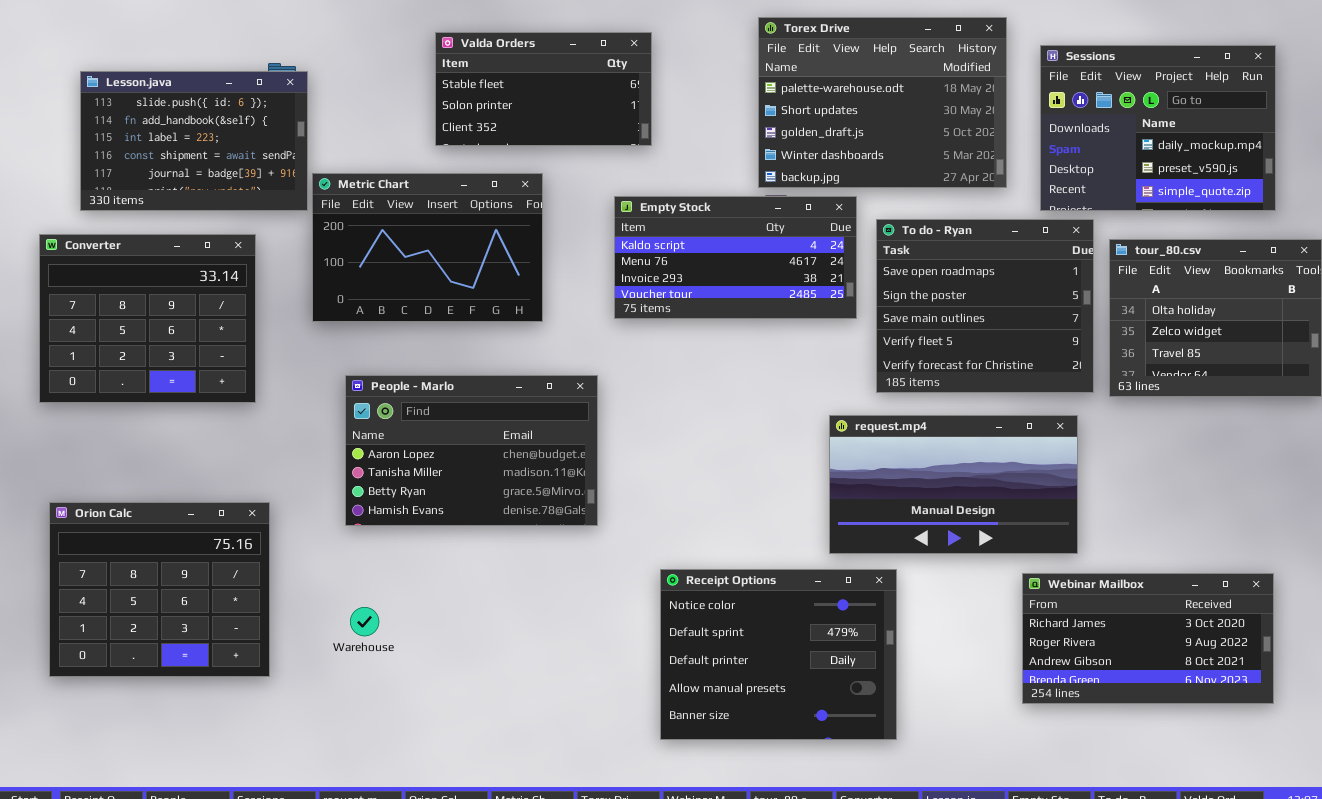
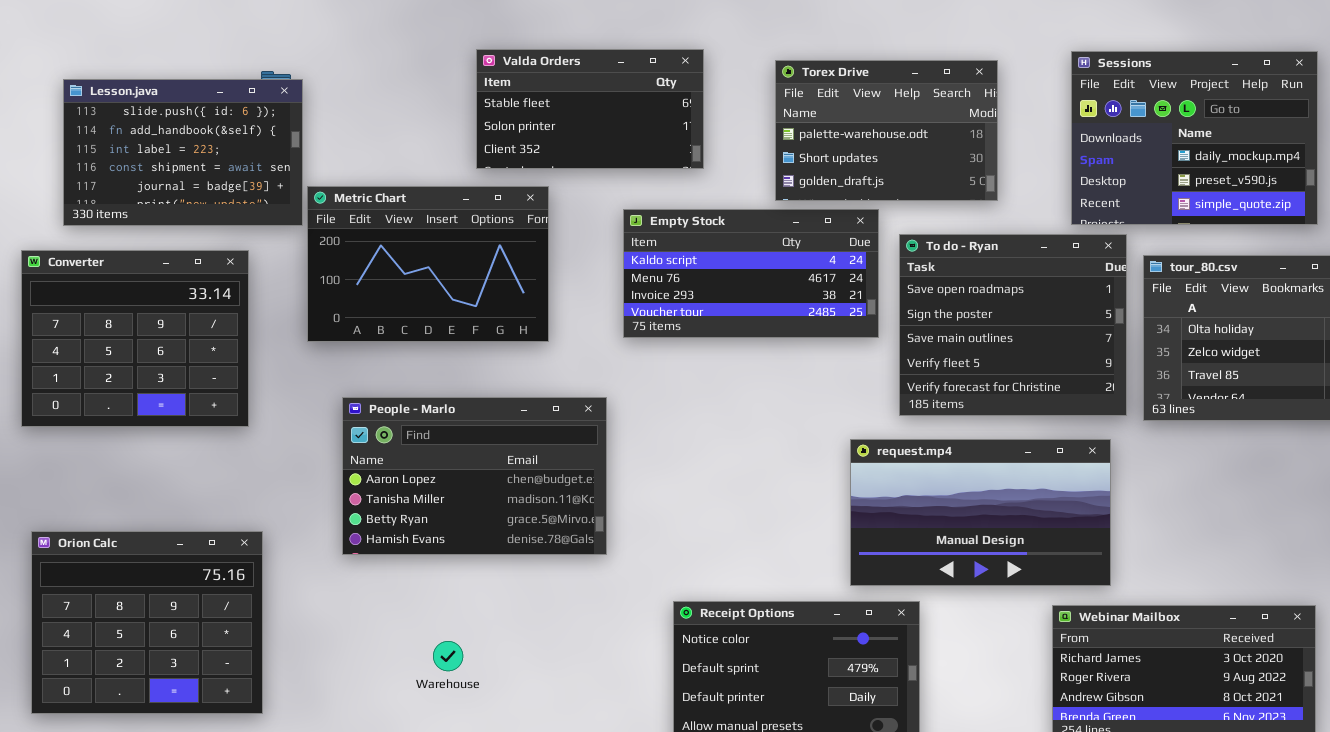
Torex Drive: [758,17,1007,188] -> [775,60,998,201], resized
Valda Orders: [435,32,652,146] -> [476,49,704,169], moved
Warehouse: [350,607,379,636] -> [433,641,463,671], moved

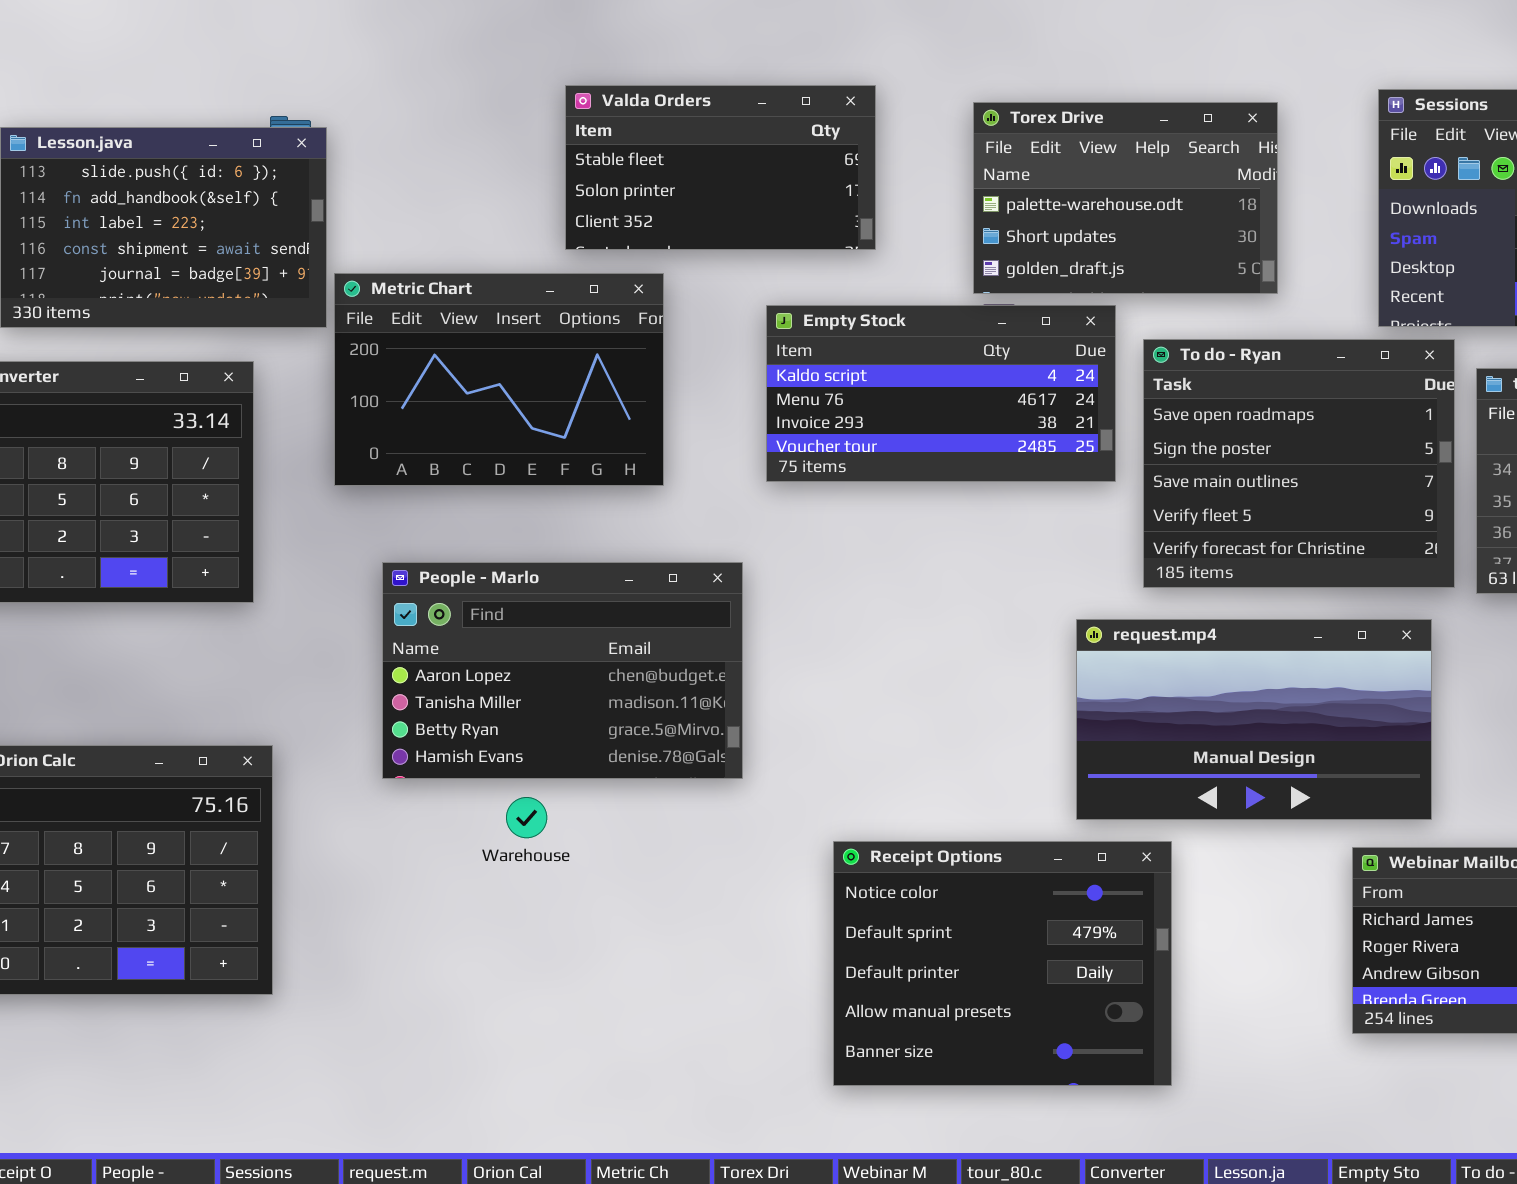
Warehouse: [433,641,463,671] -> [506,797,547,838], moved

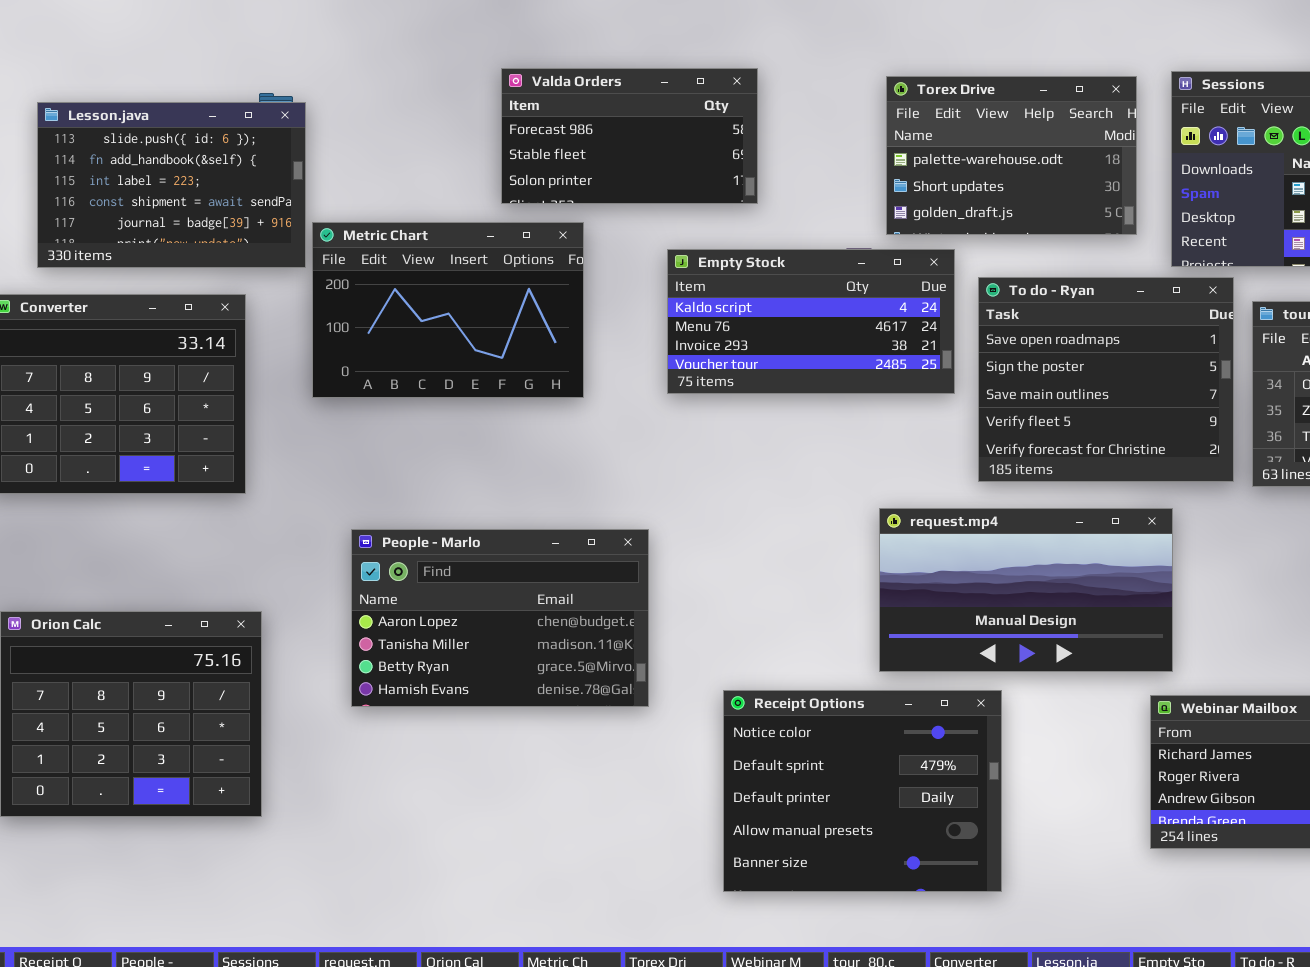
Valda Orders: [565,85,876,250] -> [501,68,758,204], scrolled up 1 row
Torex Drive: [973,102,1278,294] -> [886,76,1137,235], moved
People - Marlo: [382,562,743,779] -> [351,529,649,707], moved
request.mp4: [1076,619,1432,820] -> [879,508,1173,672], moved

